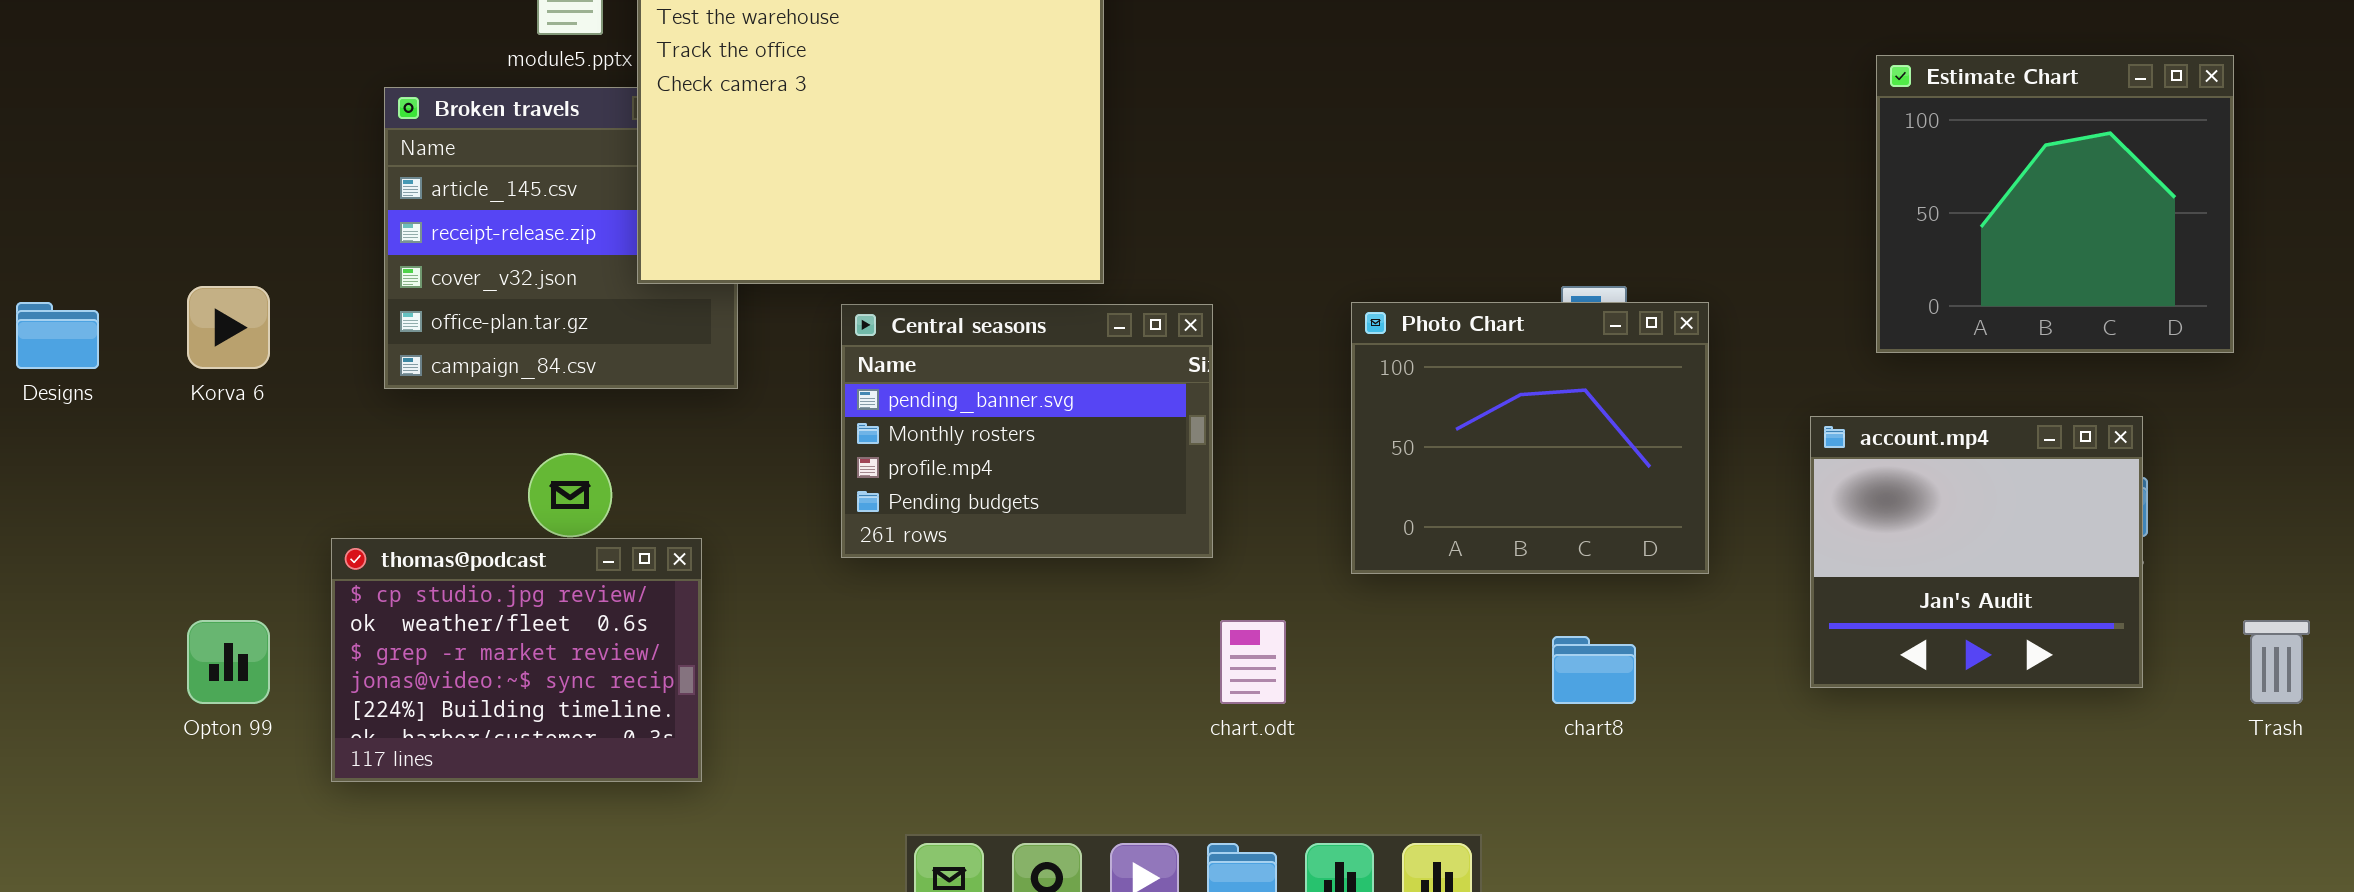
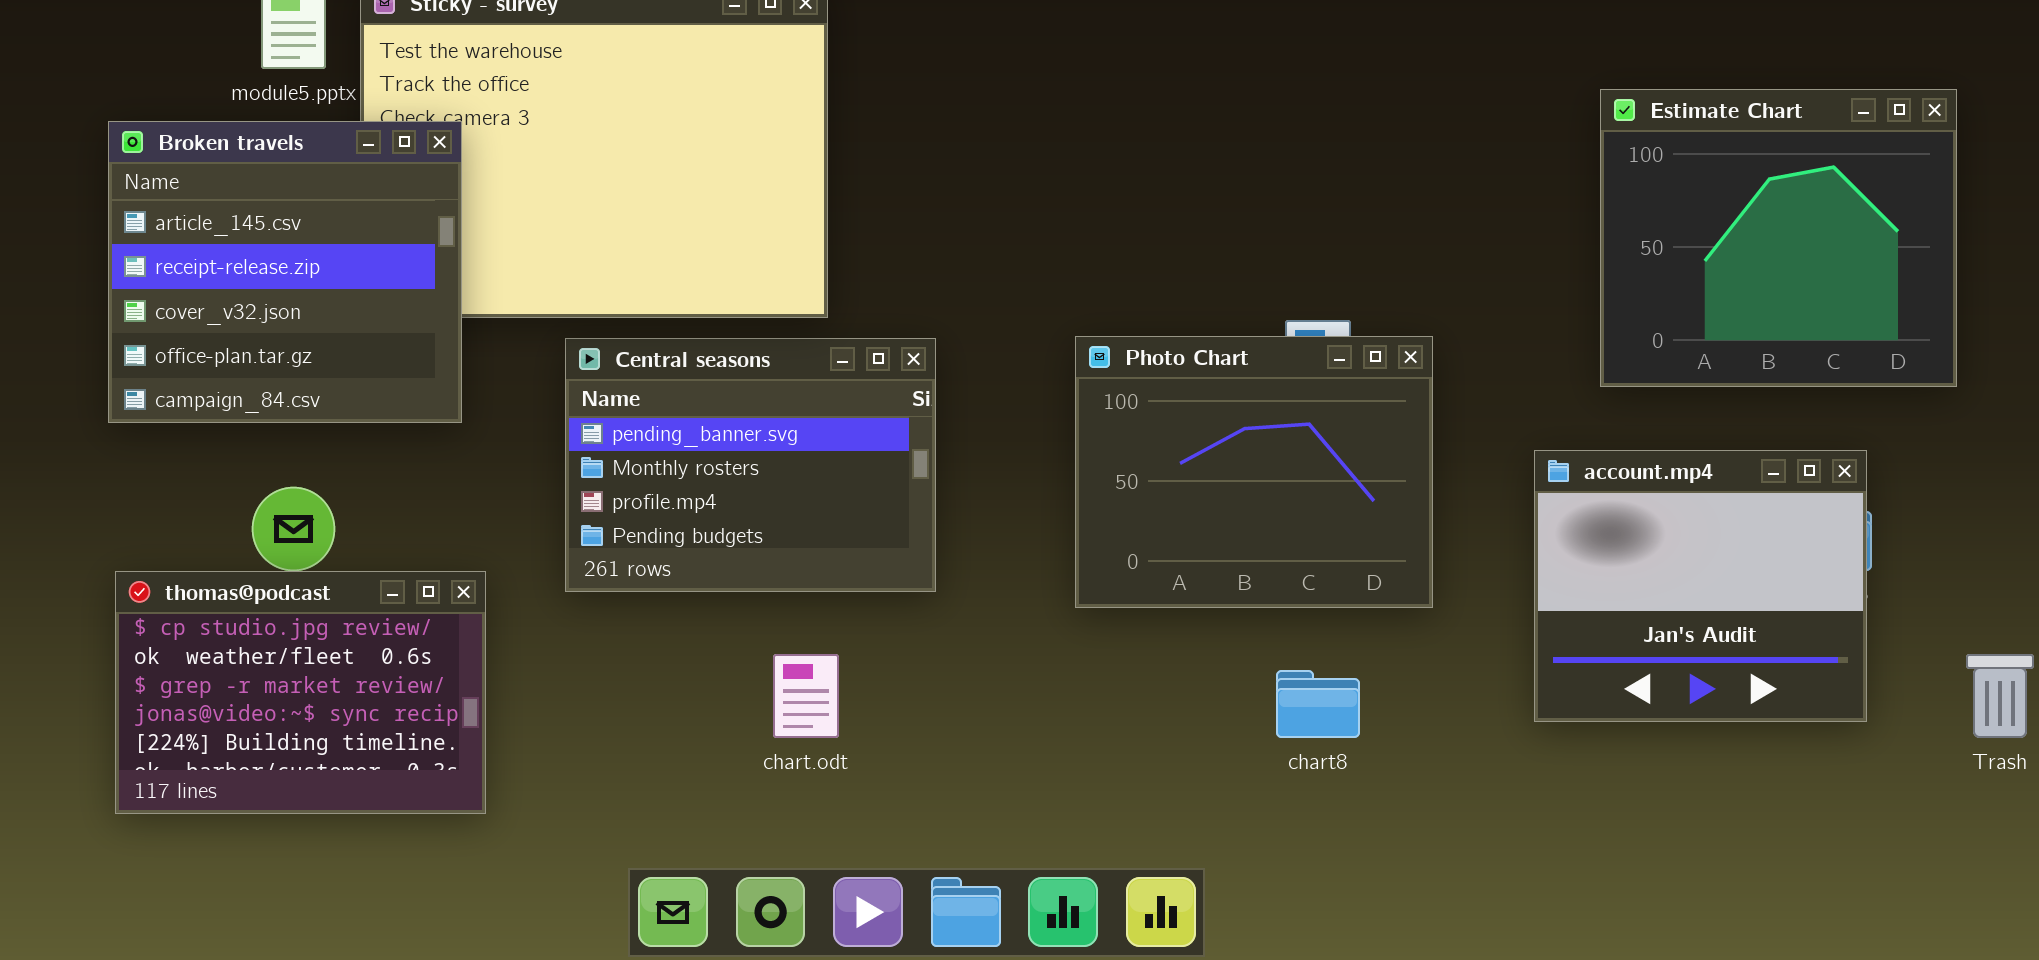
Broken travels: [384,87,738,389] -> [108,121,462,423], raised
thomas@podcast: [331,538,702,782] -> [115,571,486,814], moved
chart.odt: [1220,620,1286,704] -> [773,654,839,738], moved

